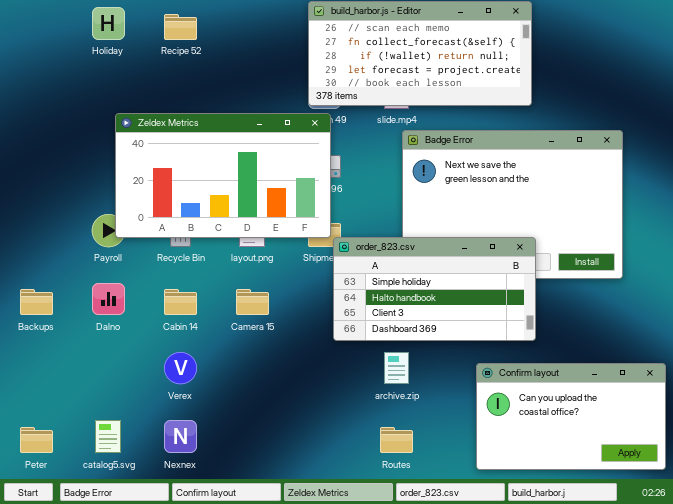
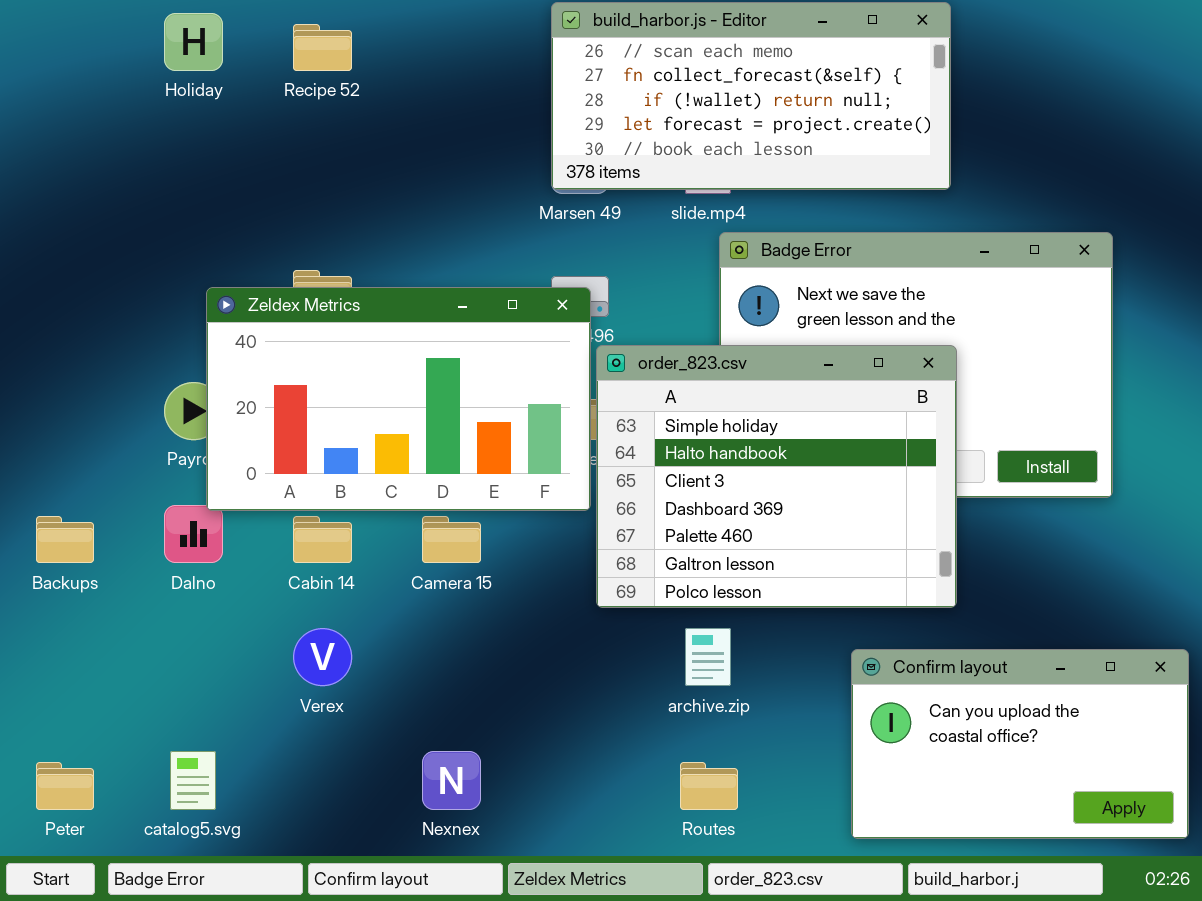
Zeldex Metrics: [115,113,331,238] -> [206,287,591,511], moved
order_823.csv: [333,237,536,341] -> [596,345,957,608], resized
Nexnex: [164,420,197,453] -> [422,751,481,810], moved

